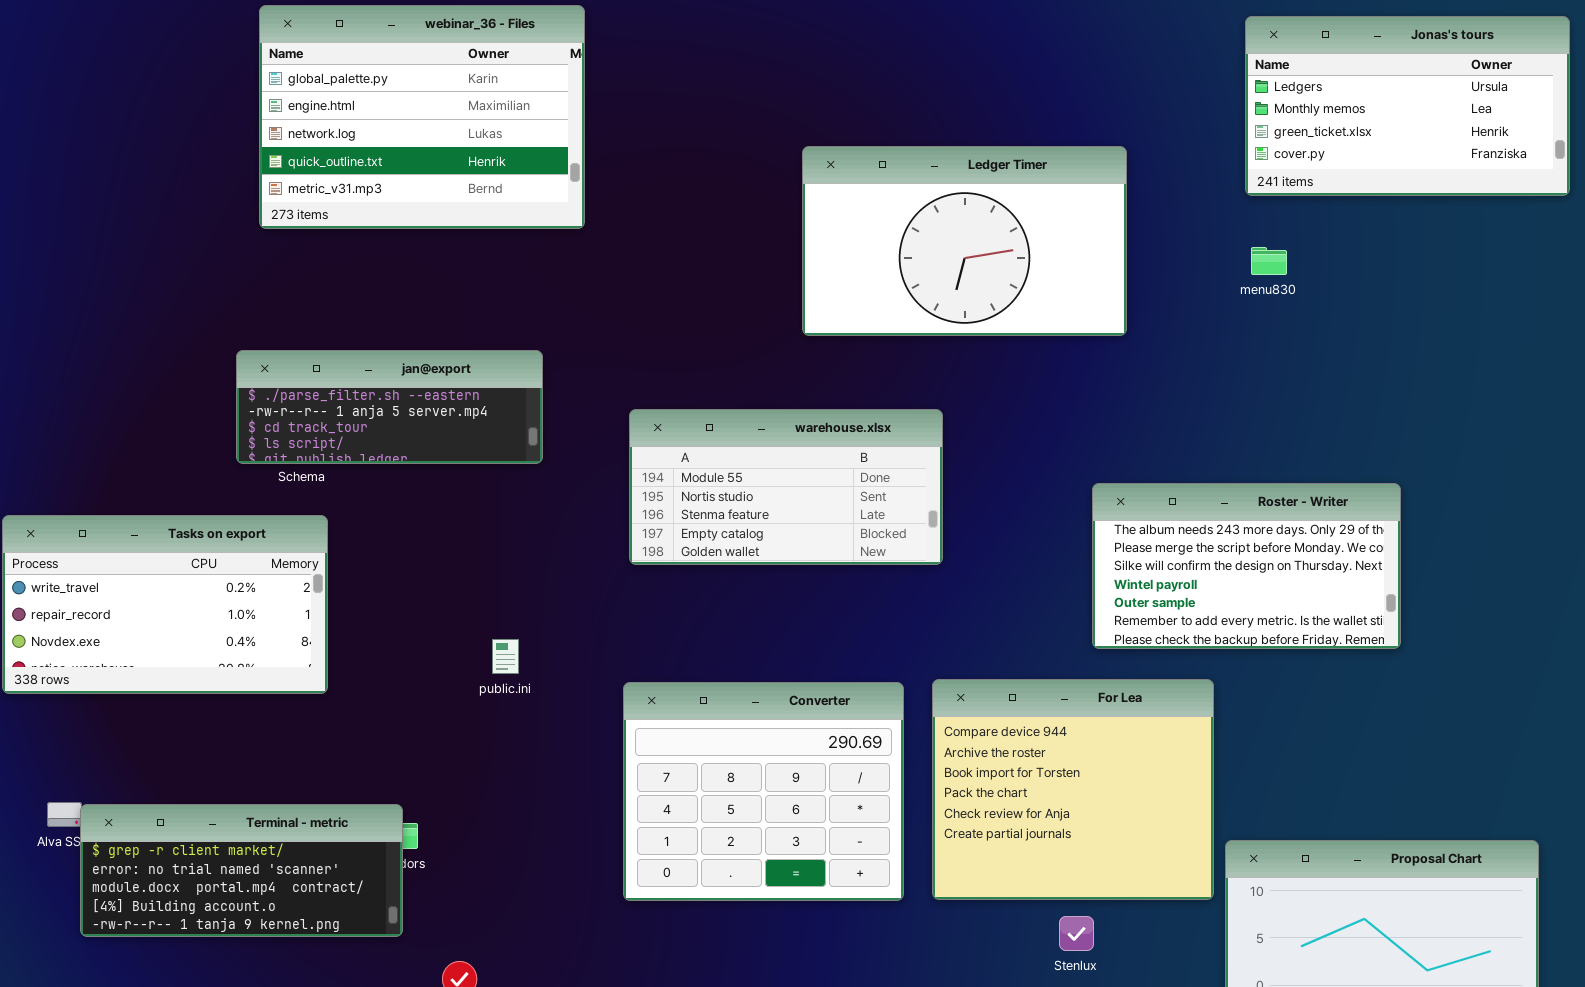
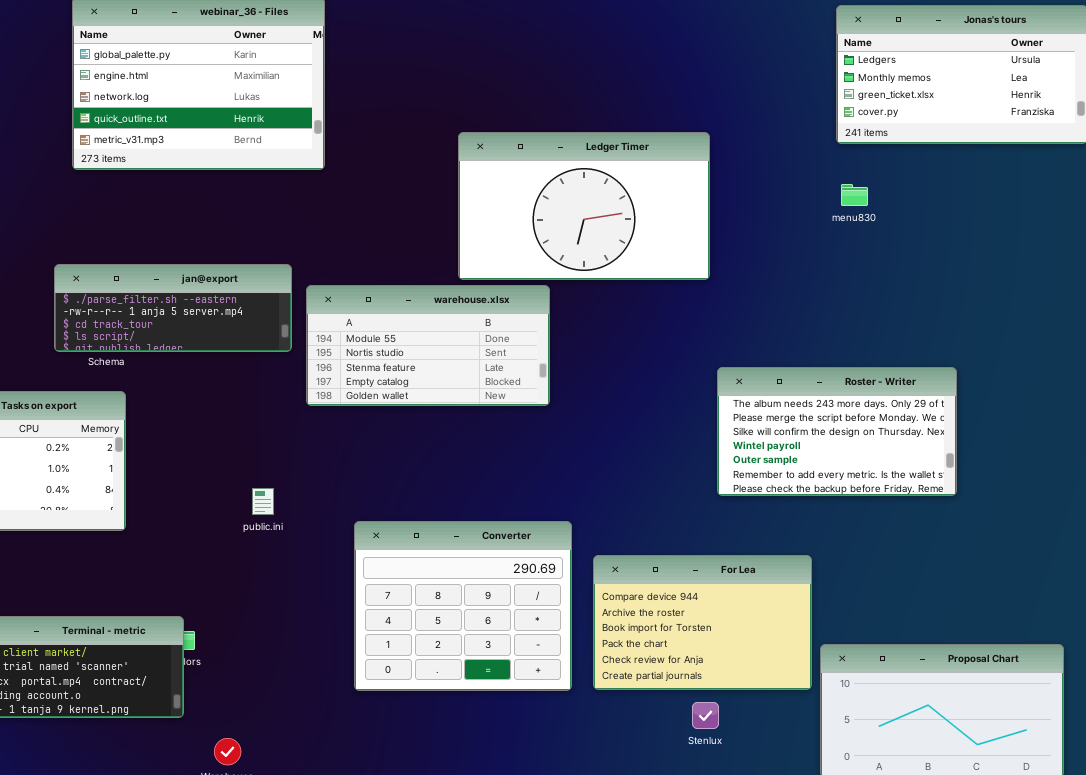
Ledger Timer: [802,146,1127,336] -> [458,132,710,280], moved
warehouse.xlsx: [629,409,943,565] -> [306,285,550,406], moved
For Lea: [932,679,1214,900] -> [593,555,812,690], resized

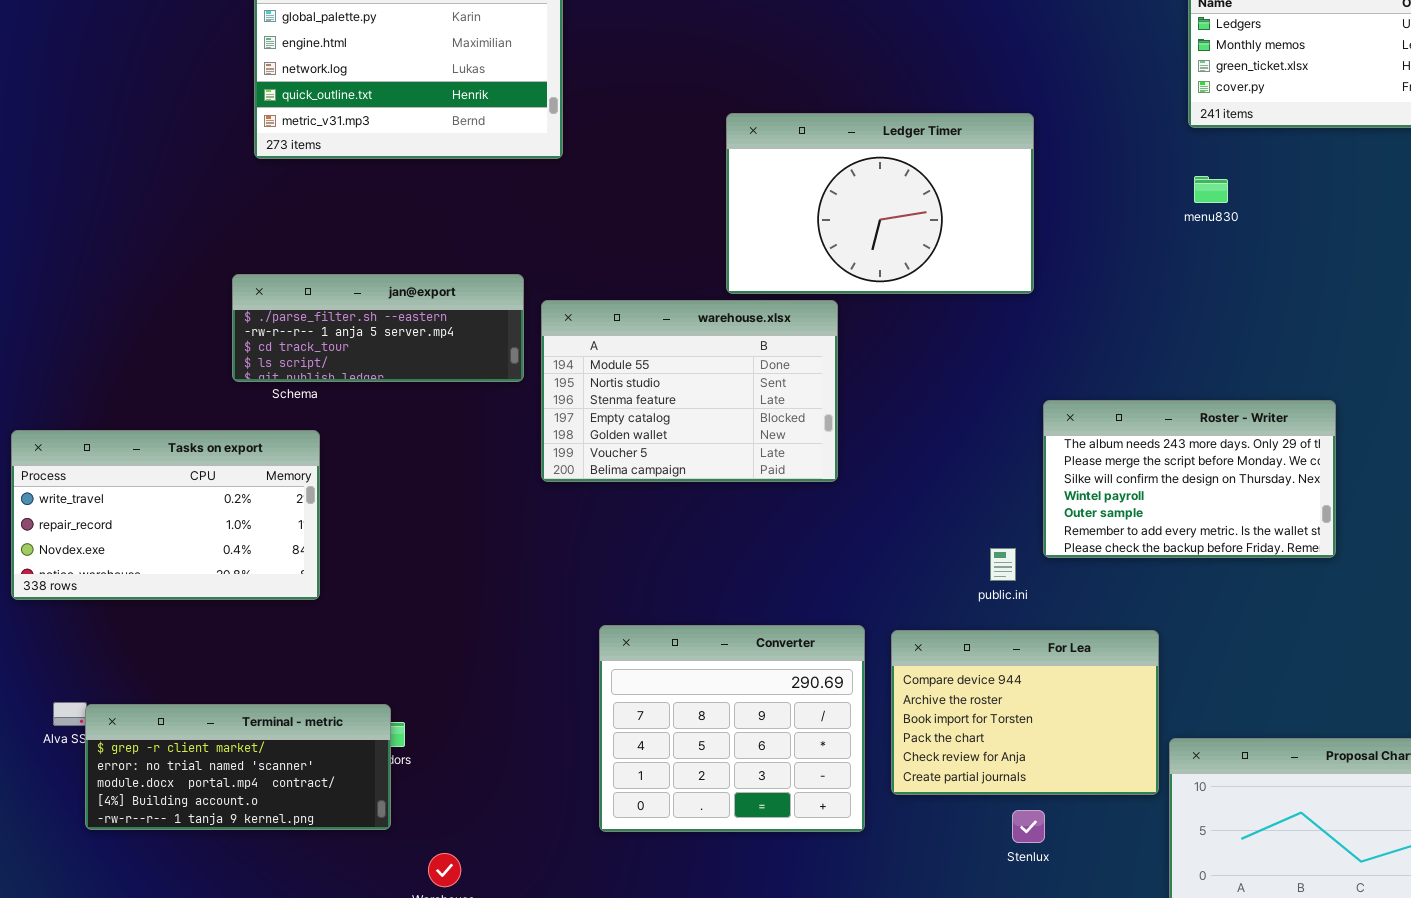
warehouse.xlsx: [306,285,550,406] -> [541,300,838,482], resized
public.ini: [252,488,274,515] -> [990,548,1016,581], moved
Converter: [354,521,572,691] -> [599,625,865,832], moved

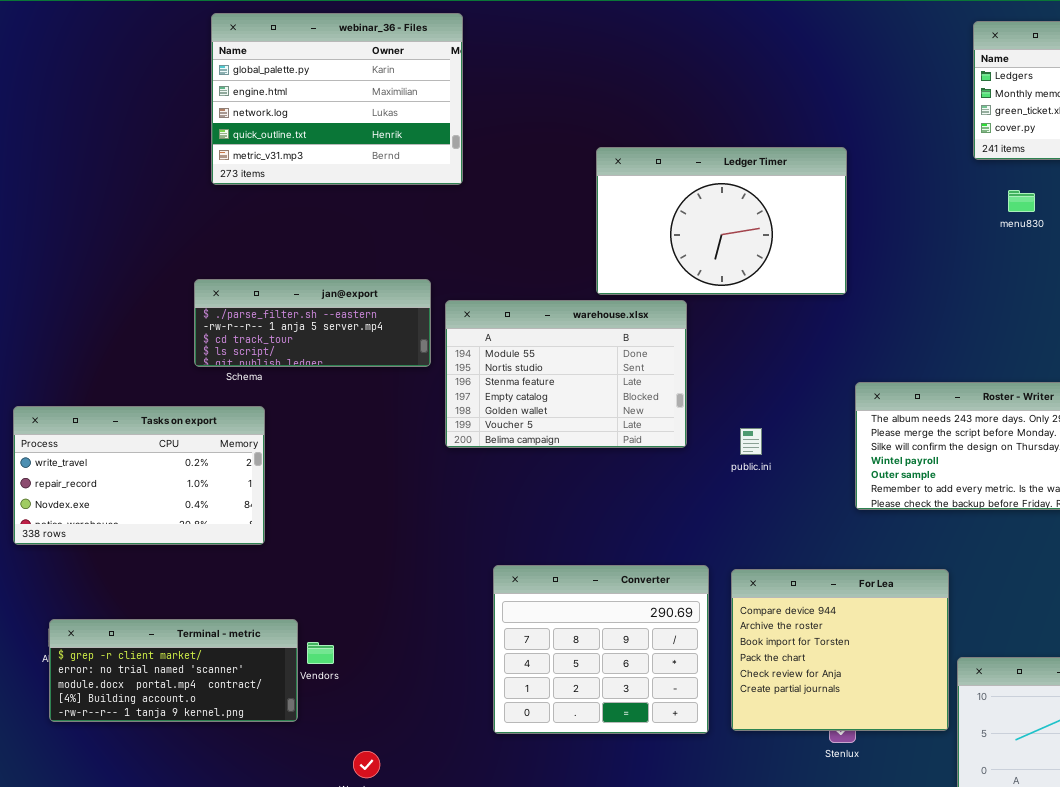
menu830: [1194,176,1228,203] -> [1008,190,1035,212], moved
public.ini: [990,548,1016,581] -> [740,428,762,455], moved
For Lea: [891,630,1159,795] -> [731,569,949,731], resized
Terminal - metric: [85,704,391,830] -> [49,619,298,722], moved

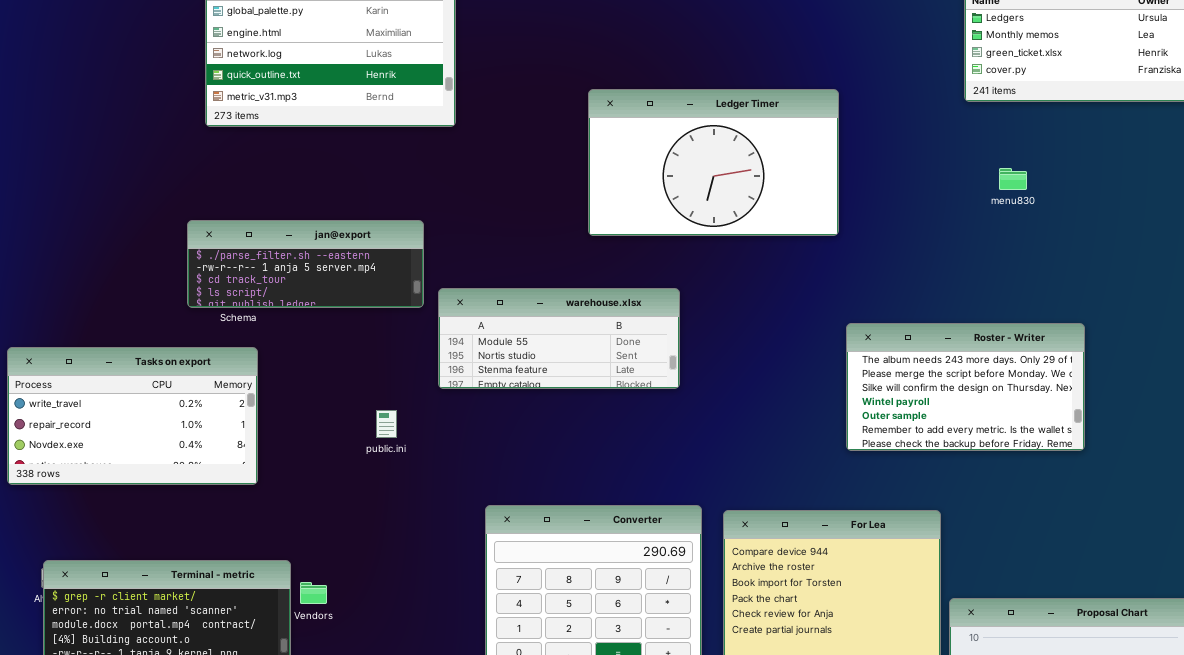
menu830: [1008,190,1035,212] -> [999,168,1027,190], moved
warehouse.xlsx: [445,300,687,448] -> [438,288,680,389], resized
public.ini: [740,428,762,455] -> [376,410,397,438], moved

